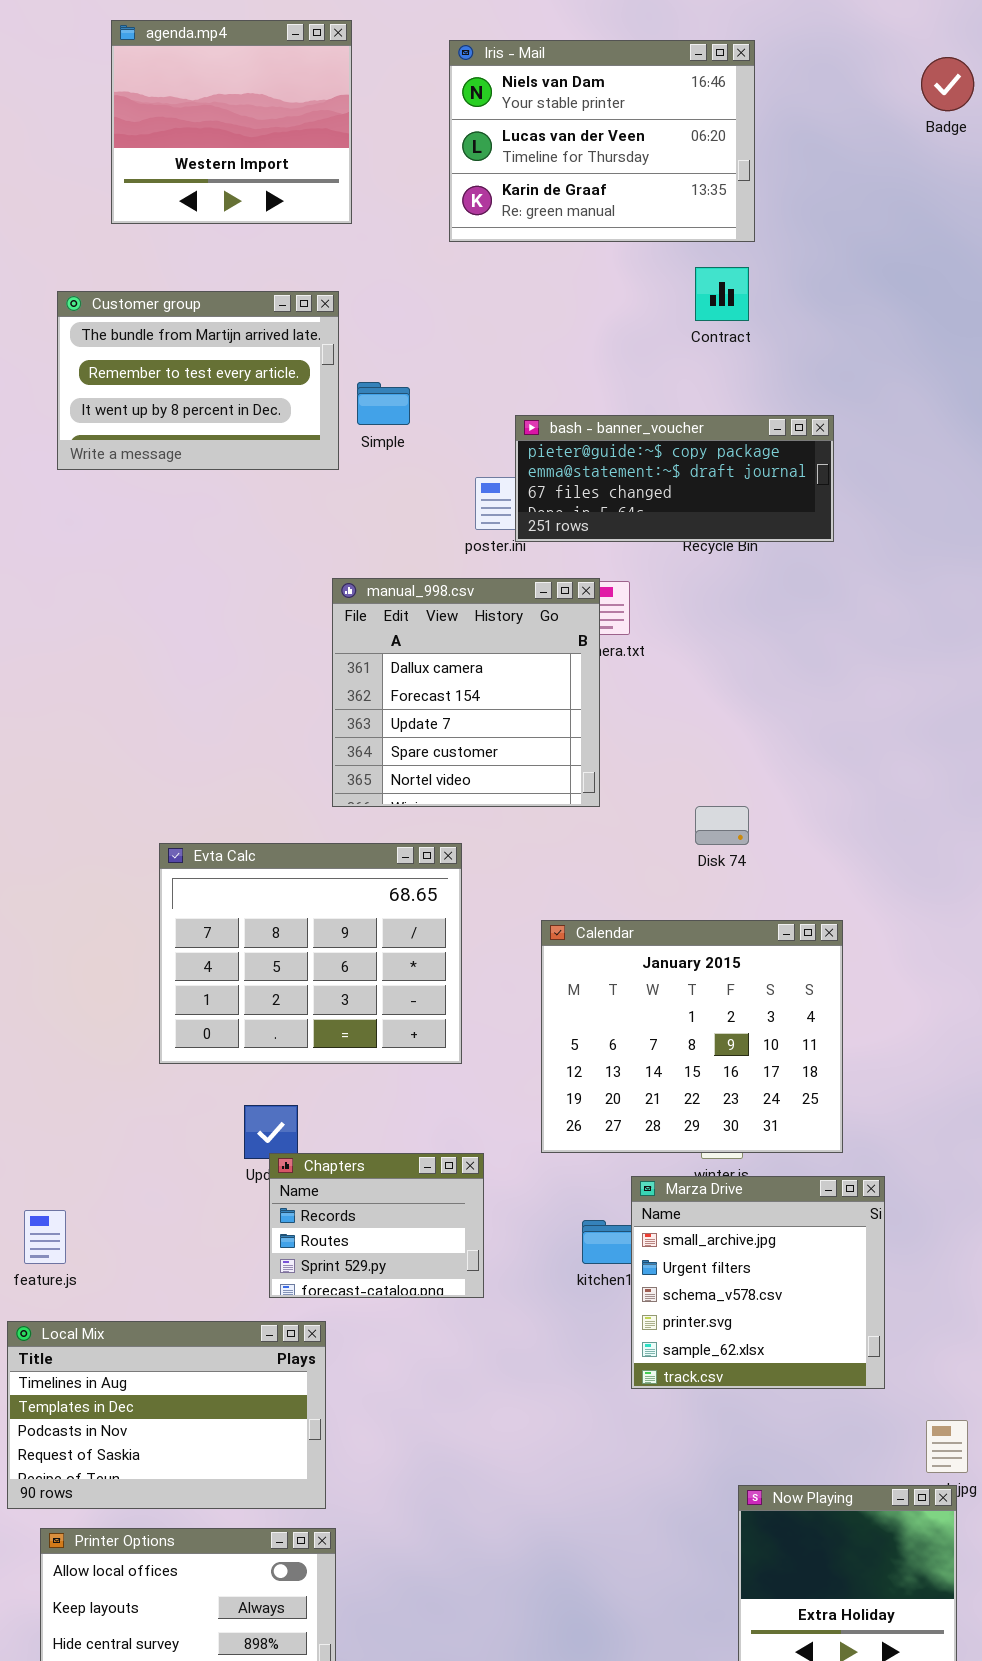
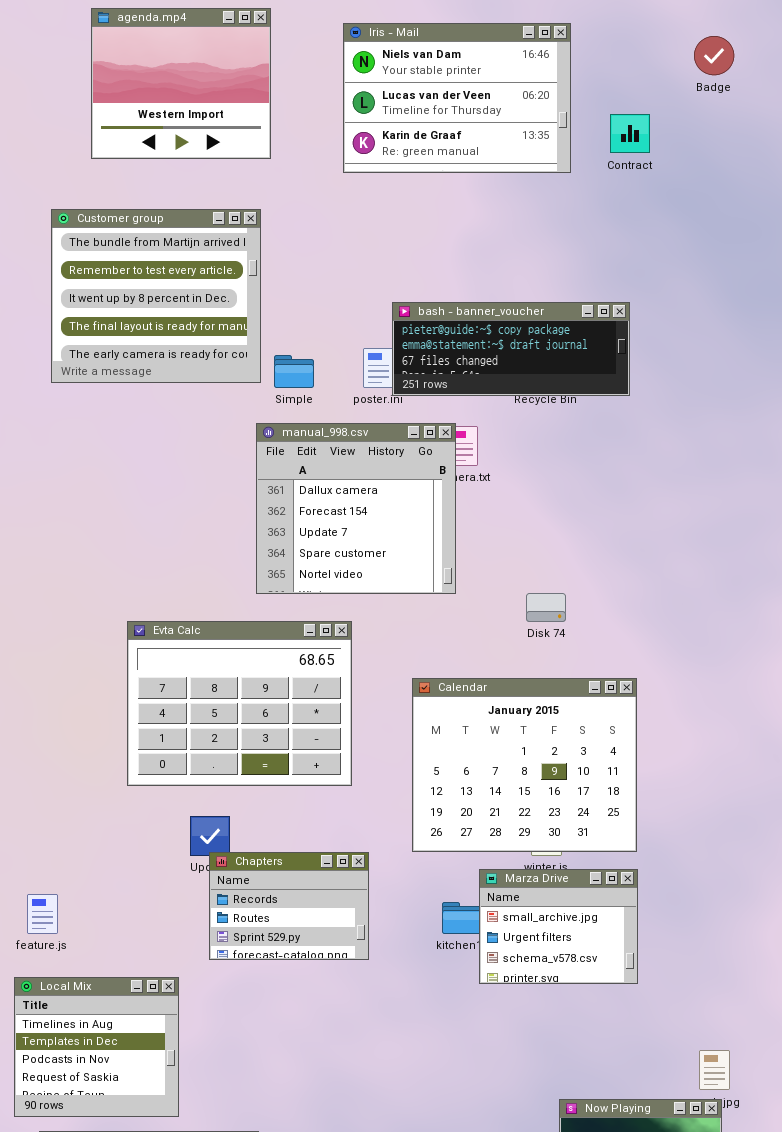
Contract: [695,267,749,321] -> [610,114,650,153], moved
Customer group: [57,291,339,470] -> [51,209,261,383], resized
Simple: [357,382,410,425] -> [274,355,314,388], moved
Marza Drive: [631,1176,885,1389] -> [479,869,638,984], resized
Local Mix: [7,1321,326,1509] -> [14,977,179,1117], resized

